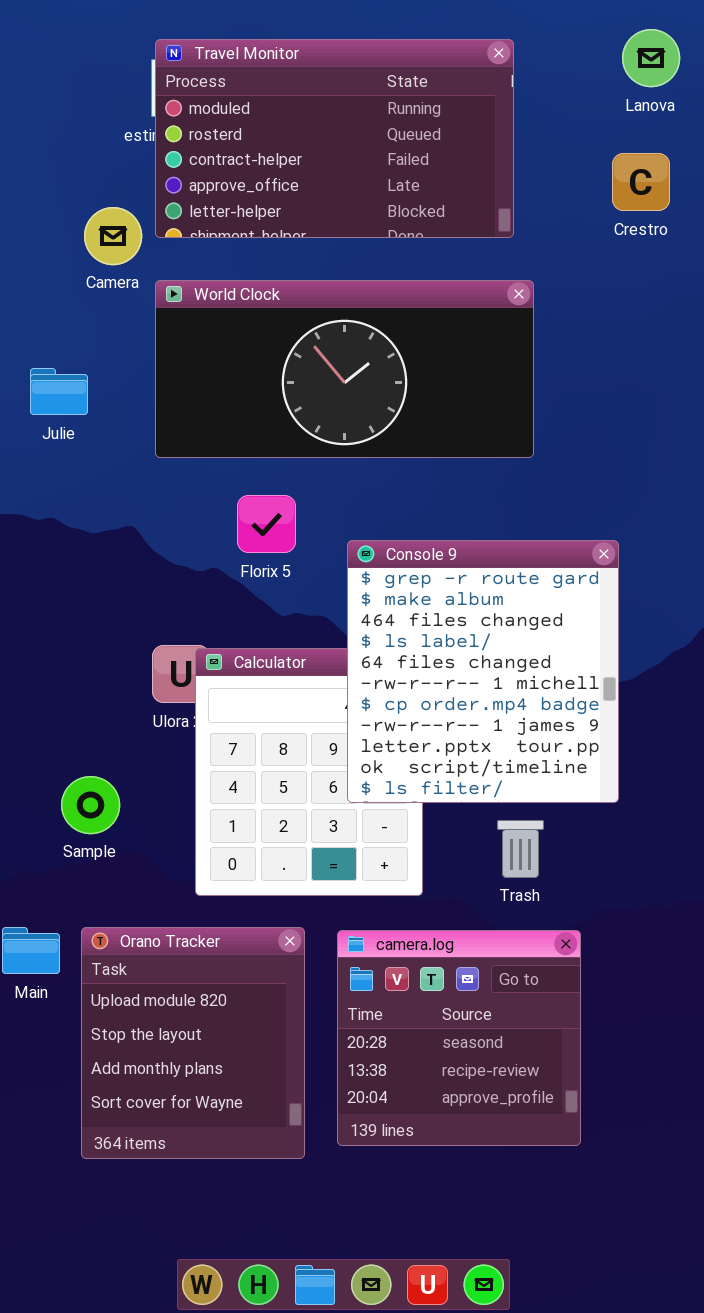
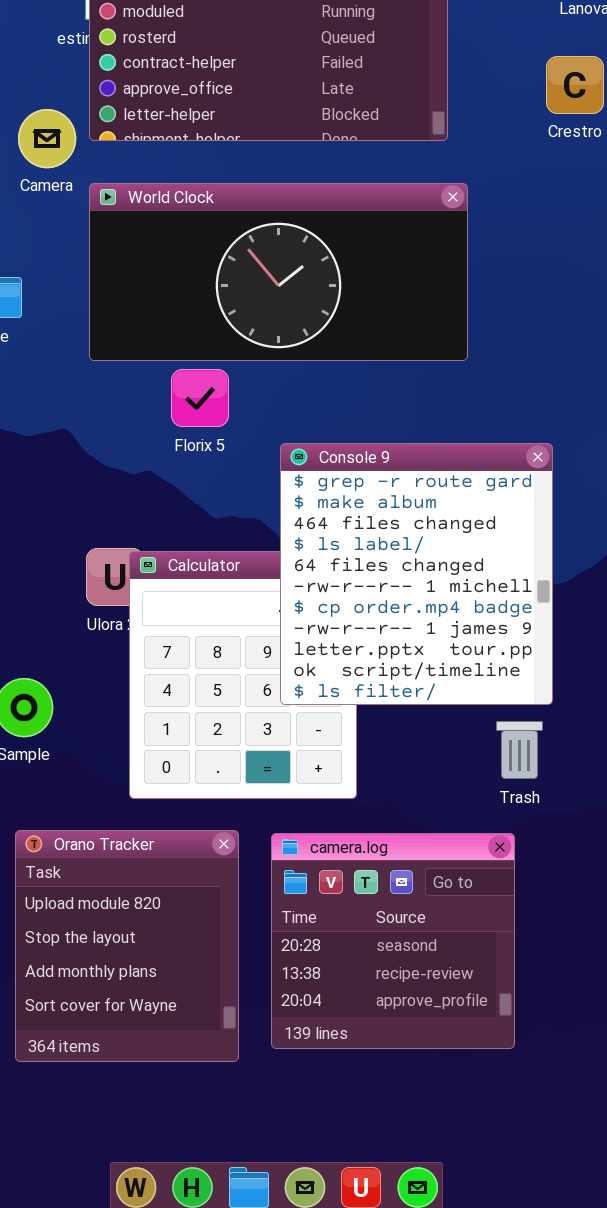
Florix 5: [237,495,296,553] -> [171,369,229,427], moved
Trash: [497,820,544,878] -> [496,721,543,779], moved

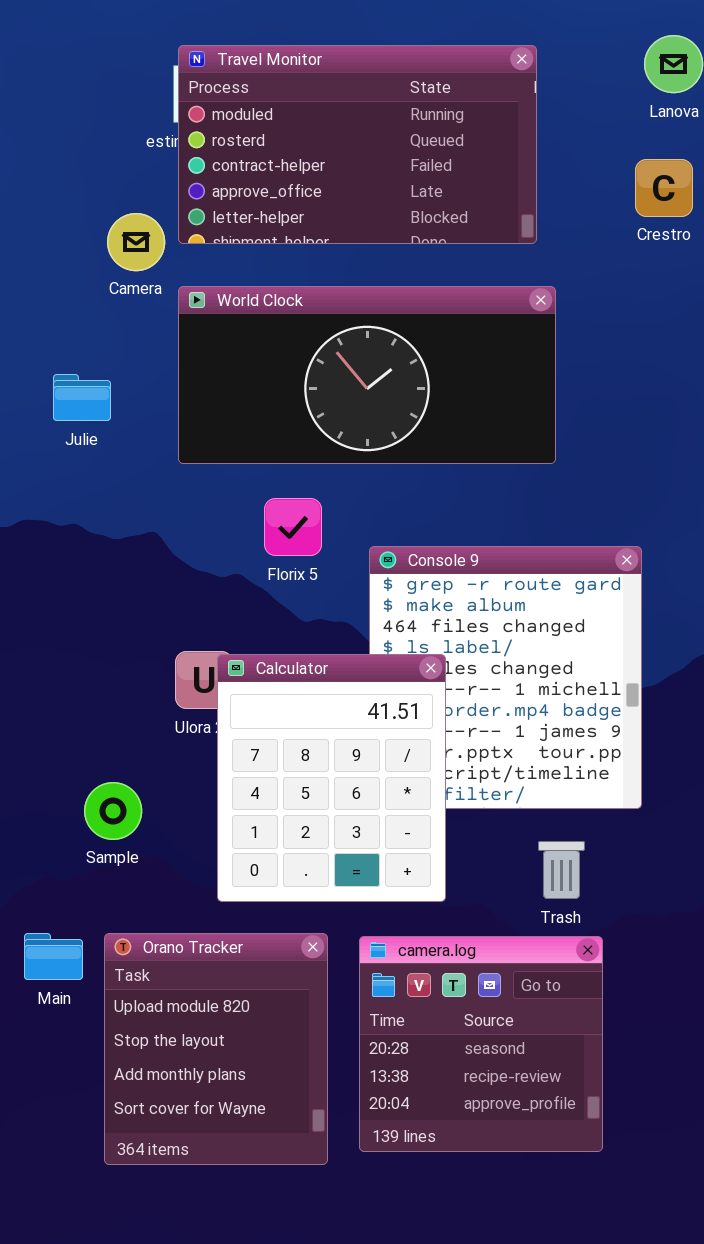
Florix 5: [171,369,229,427] -> [264,498,322,556], moved
Calculator: [129,551,357,799] -> [217,654,446,902], raised
Trash: [496,721,543,779] -> [538,841,585,899], moved

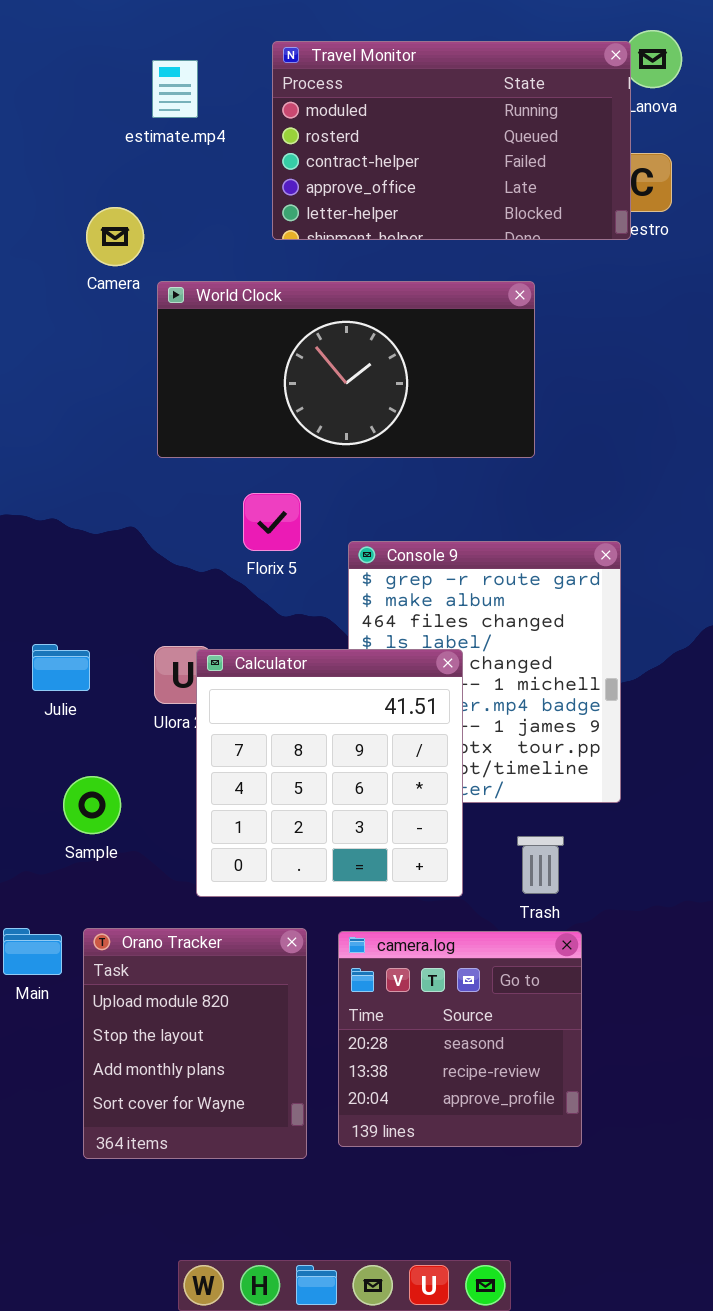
Travel Monitor: [178,45,537,244] -> [272,41,631,240], moved
Julie: [53,374,111,421] -> [32,644,90,691], moved
Calculator: [217,654,446,902] -> [196,649,463,897], resized

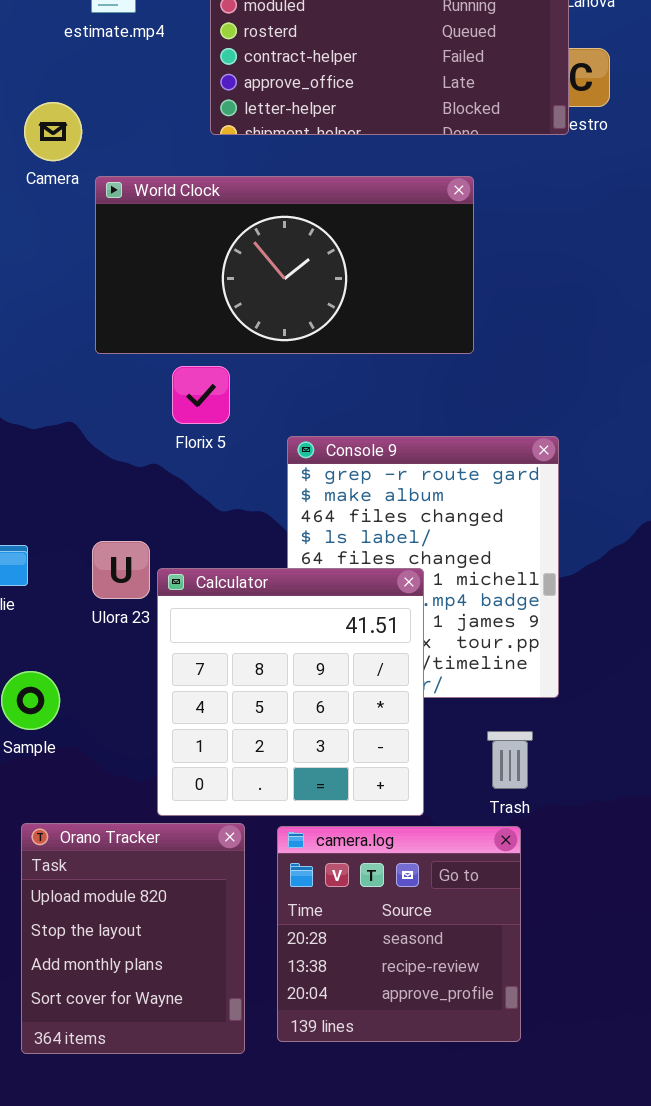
Florix 5: [243,493,301,551] -> [172,366,230,424], moved
Calculator: [196,649,463,897] -> [157,568,424,816], moved
Trash: [517,836,564,894] -> [487,731,533,789], moved

